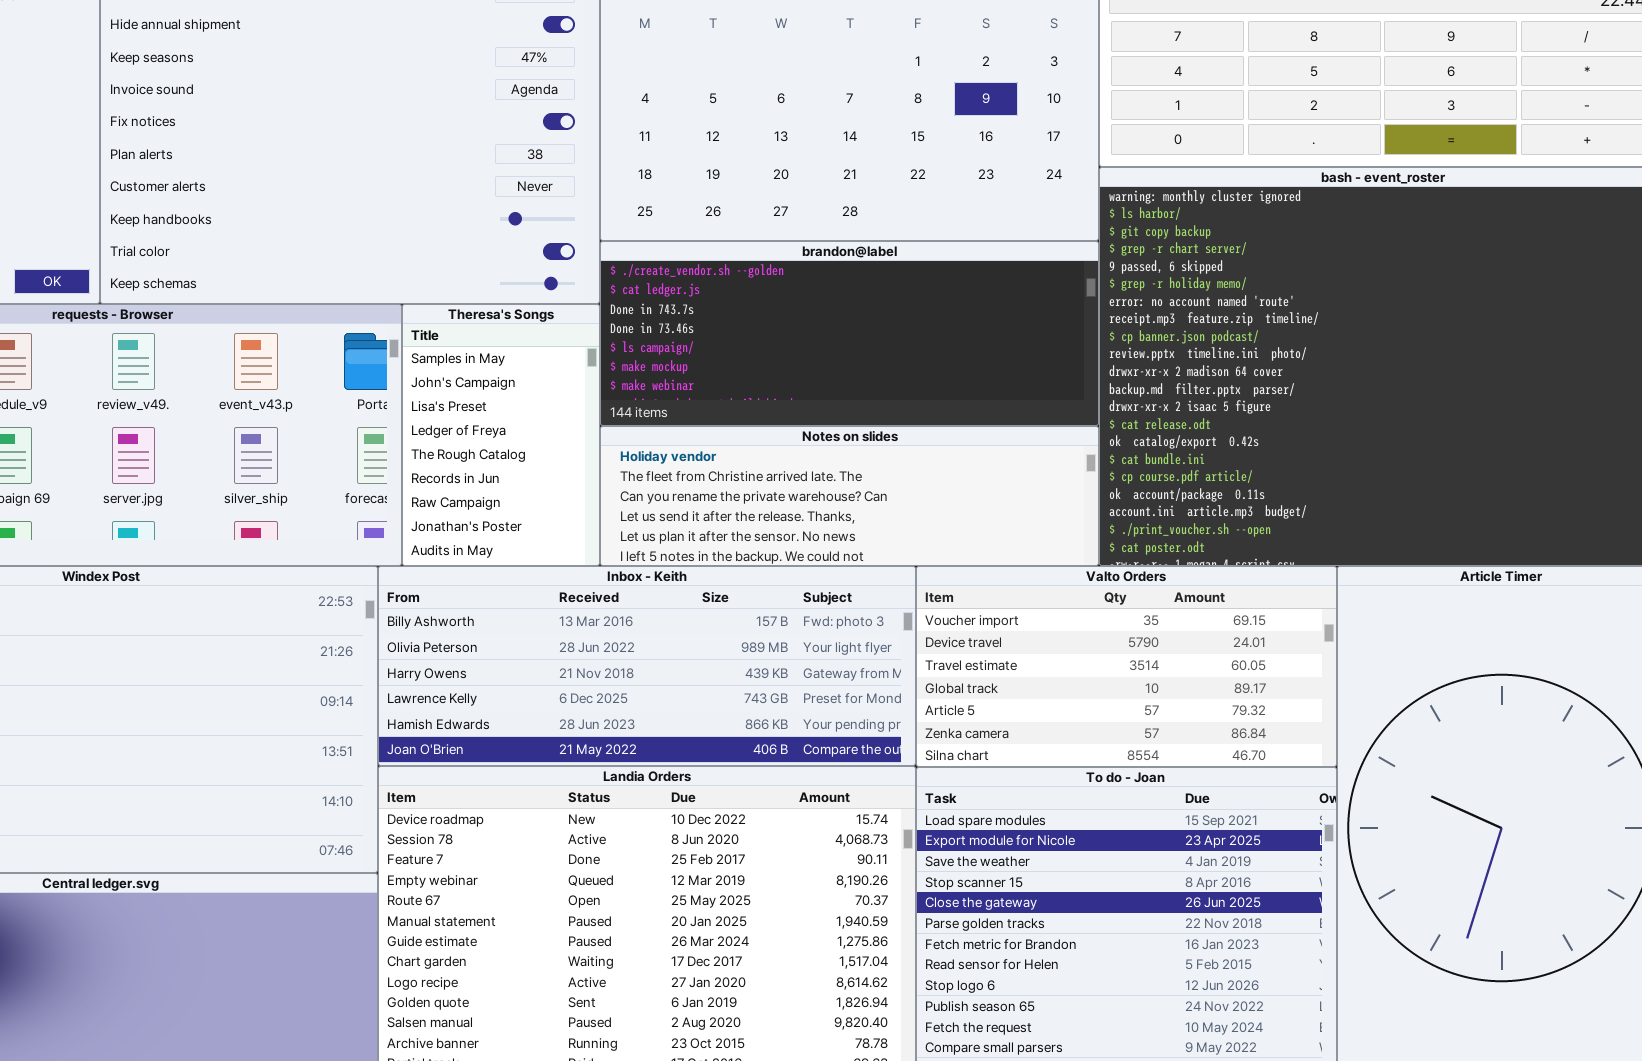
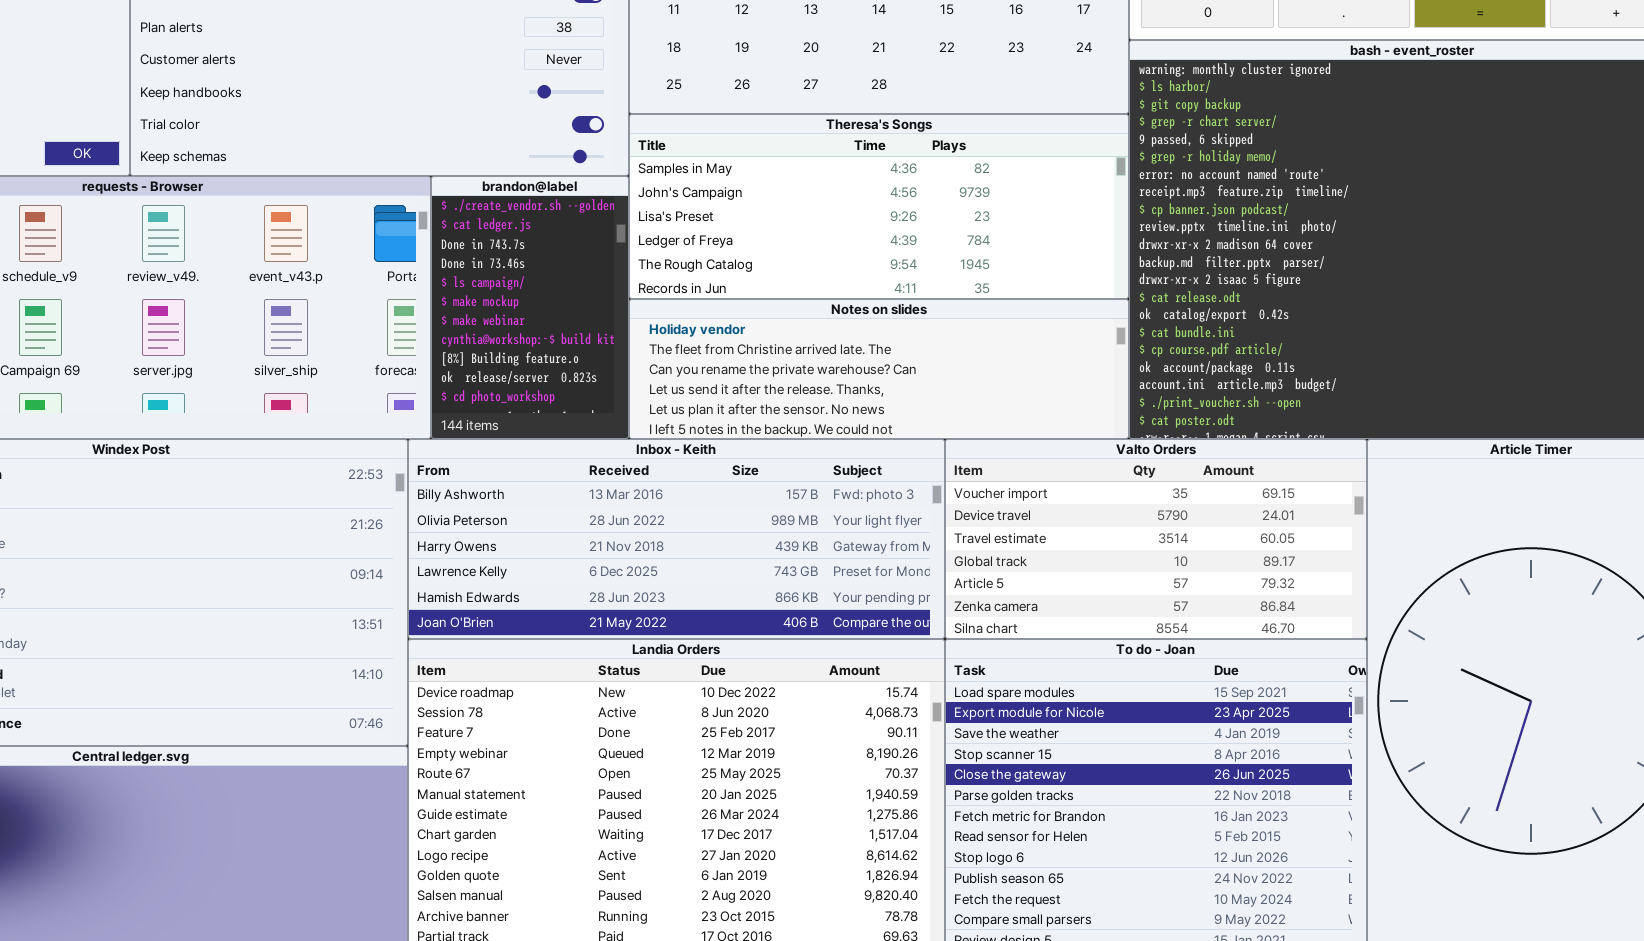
brandon@label: [600,241,1099,426] -> [431,176,629,439], moved, resized
Theresa's Songs: [402,304,600,566] -> [629,114,1129,299], moved, resized

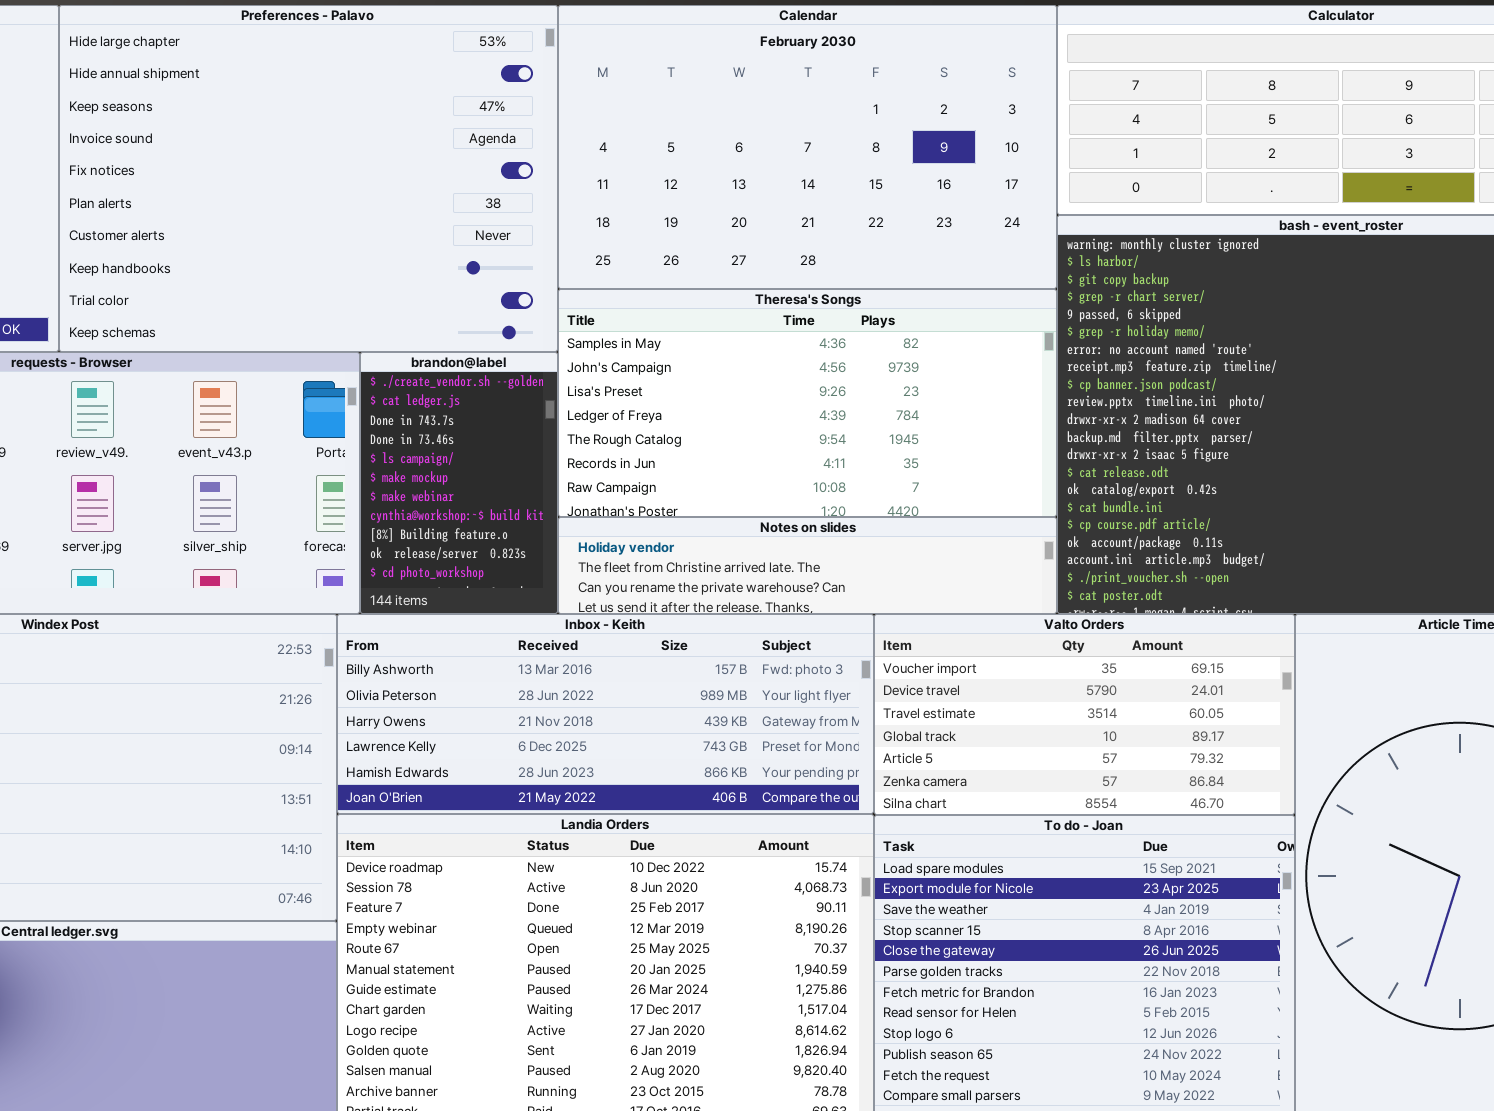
Theresa's Songs: [629,114,1129,299] -> [558,289,1057,517], resized
Notes on slides: [629,299,1129,439] -> [558,517,1057,614], resized

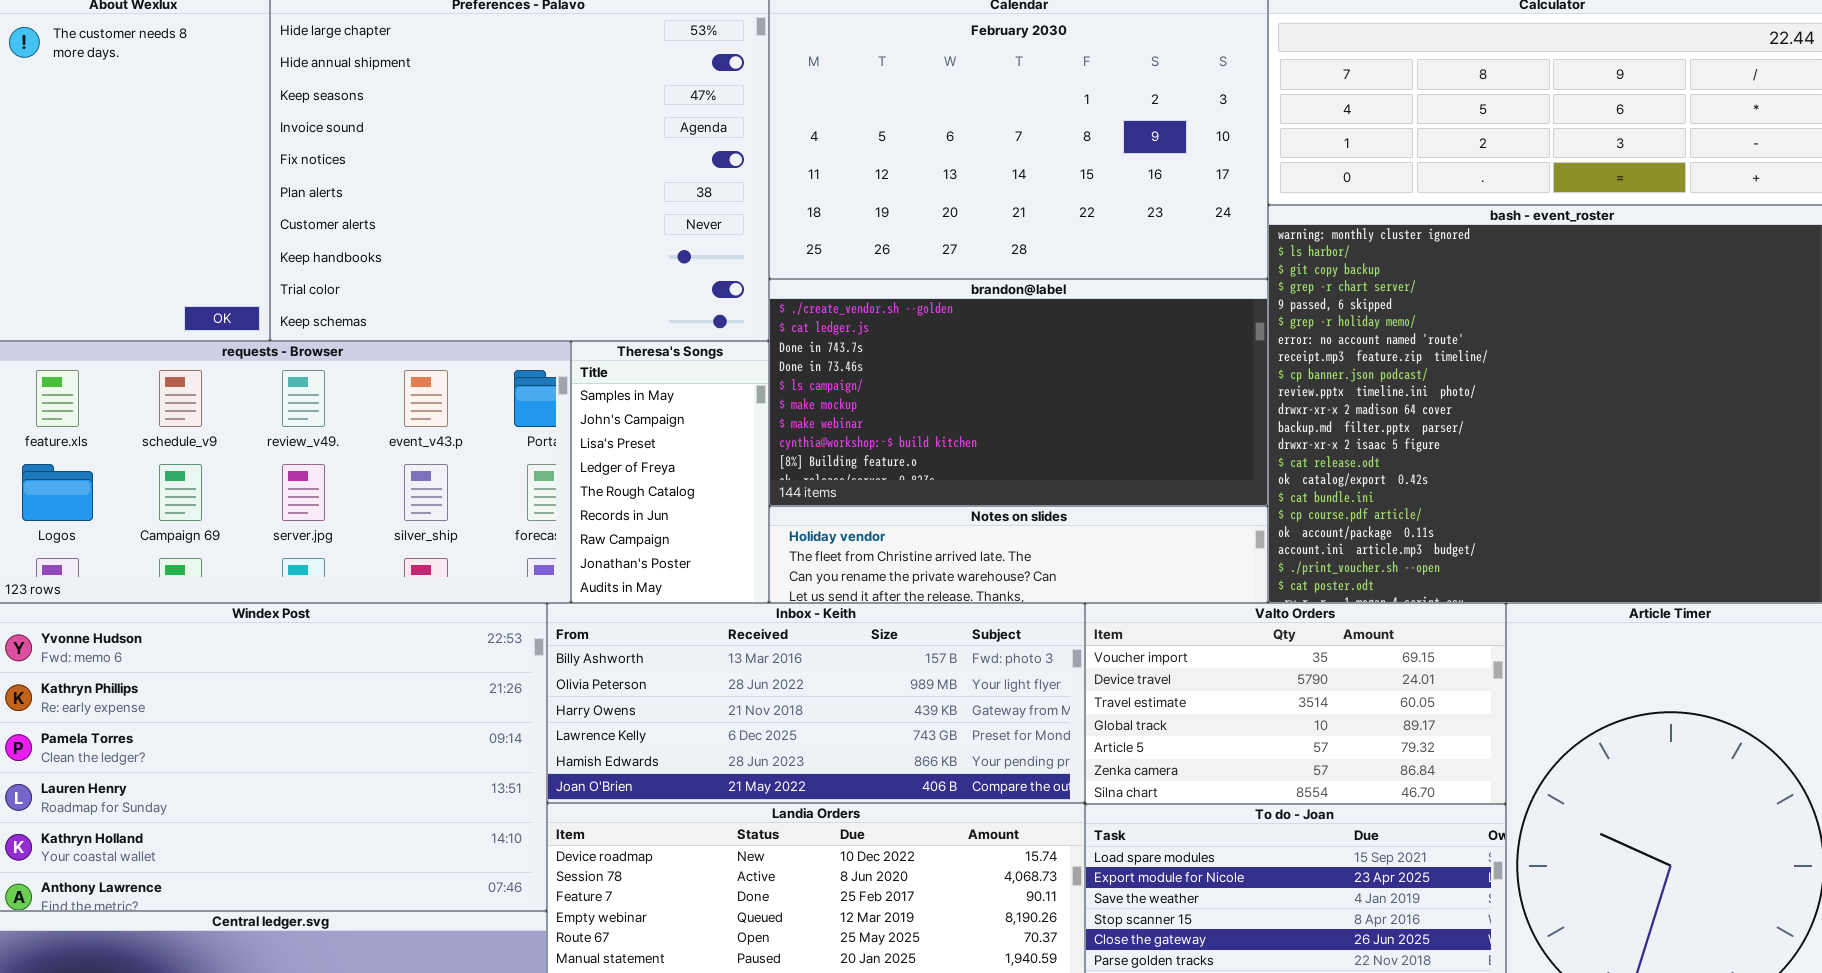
Theresa's Songs: [558,289,1057,517] -> [571,341,769,603], moved, resized
brandon@label: [360,352,558,614] -> [769,279,1268,506], moved, resized

